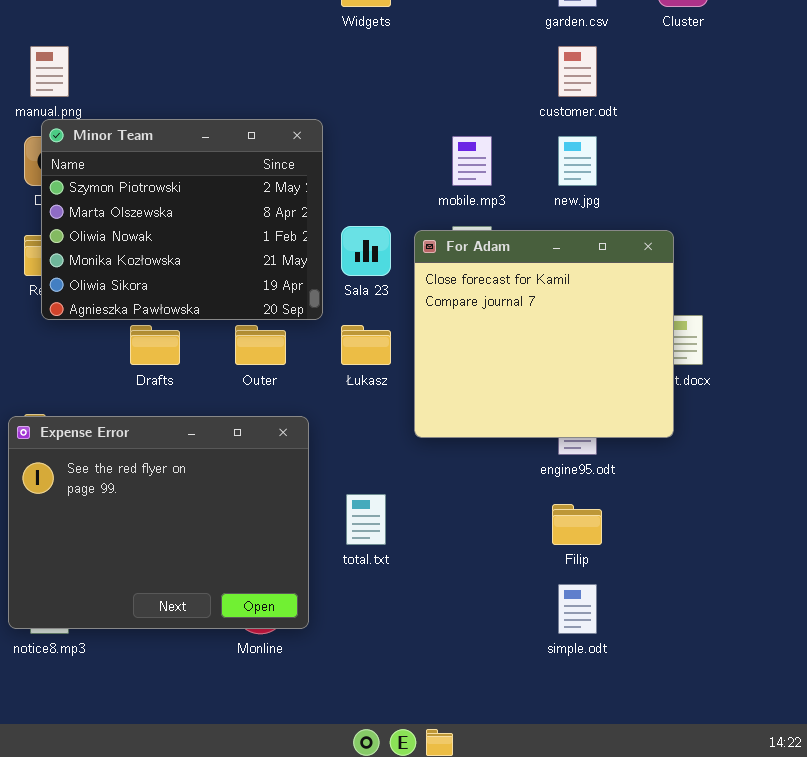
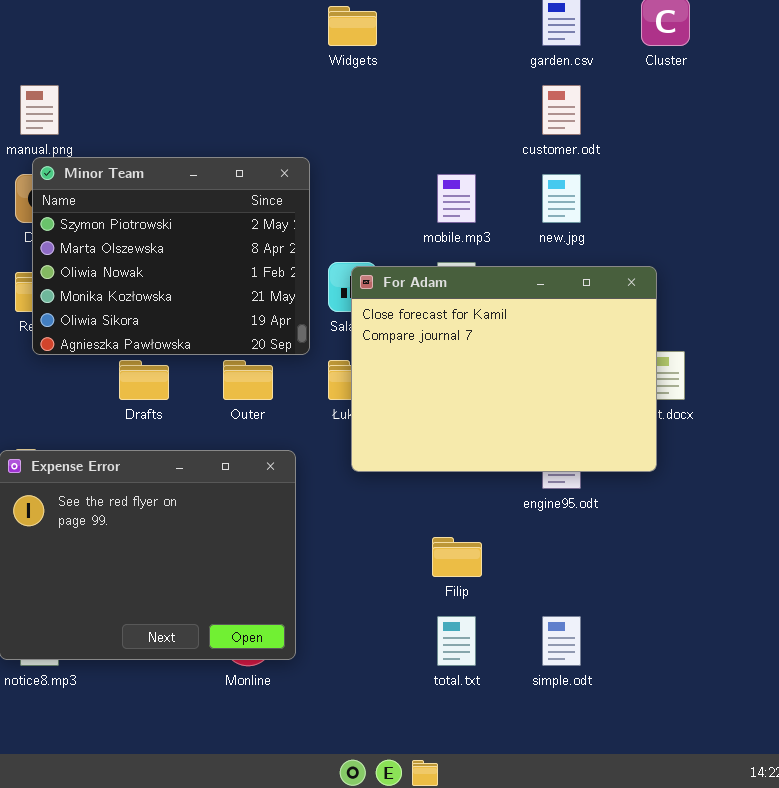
For Adam: [414,230,674,438] -> [351,266,657,472], resized
total.txt: [346,494,386,545] -> [437,616,476,666], moved
Filip: [552,504,602,545] -> [432,537,482,577], moved

